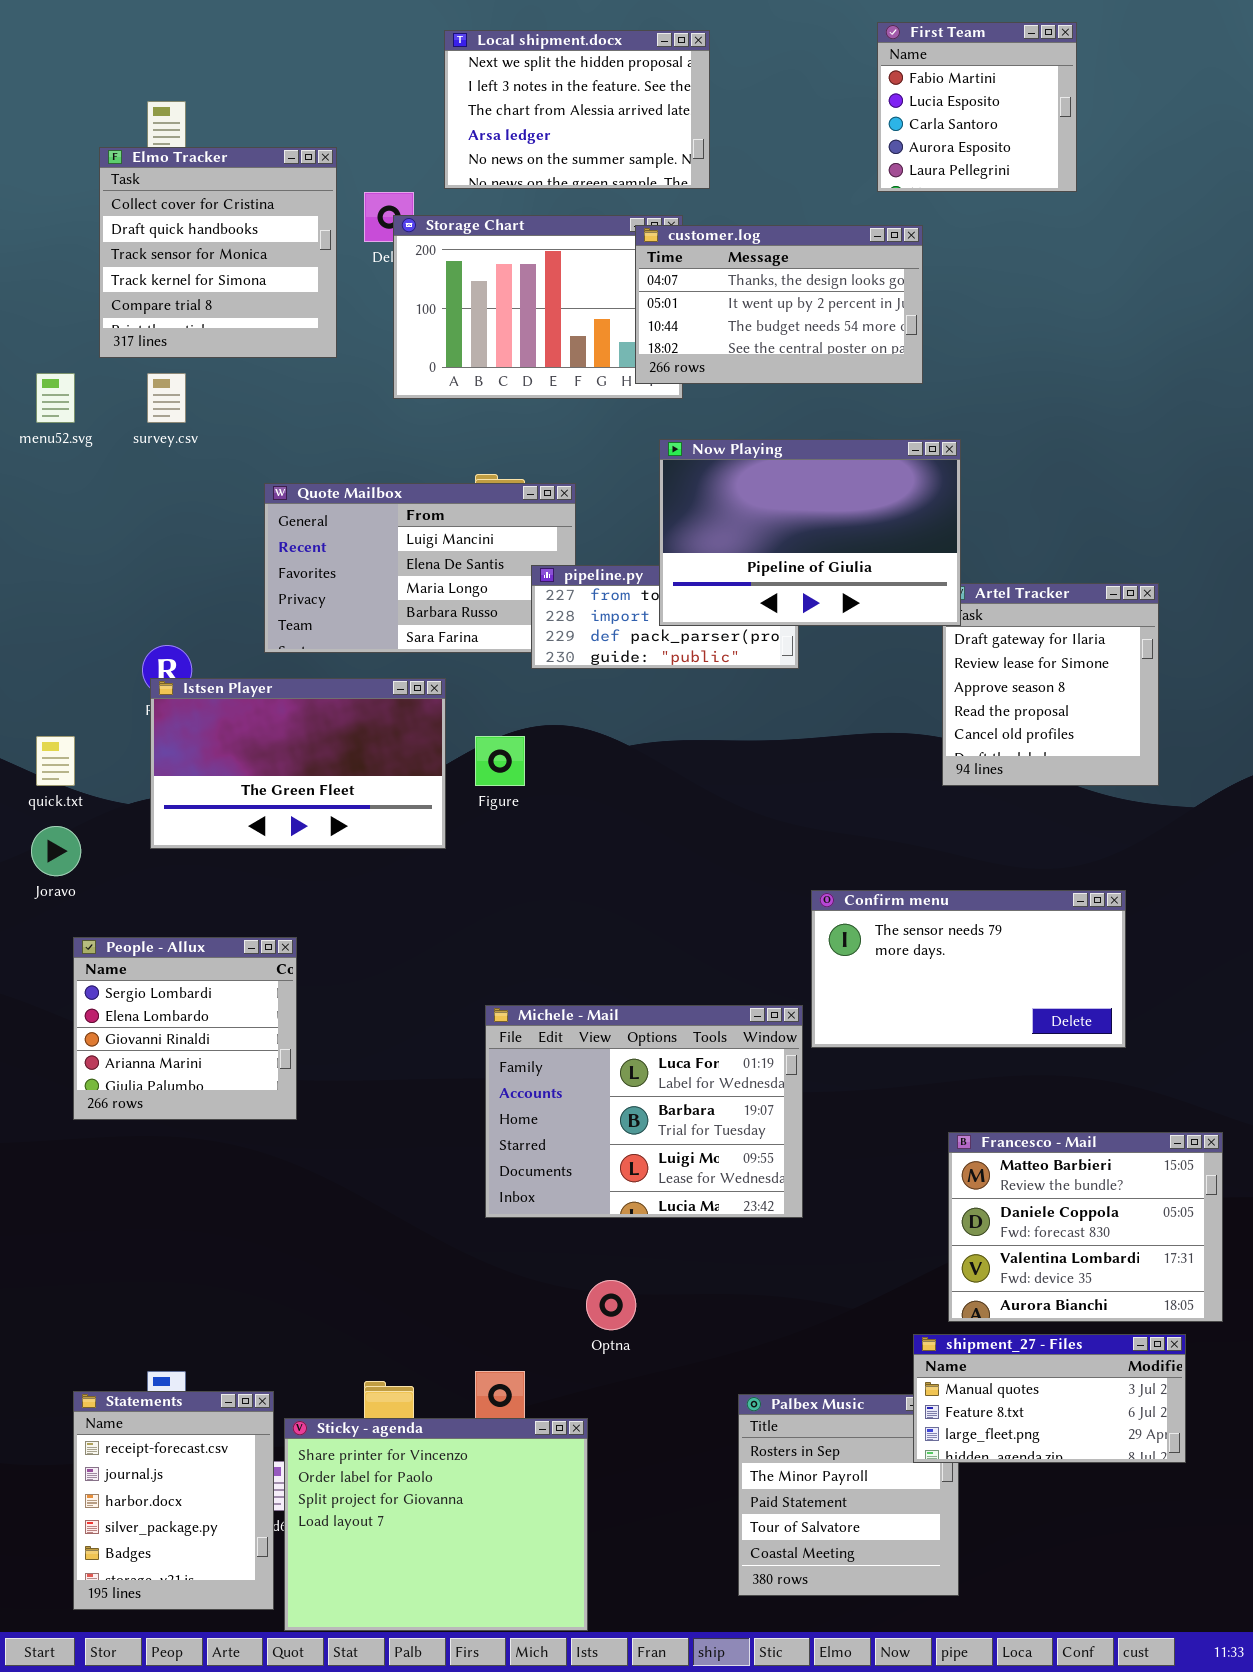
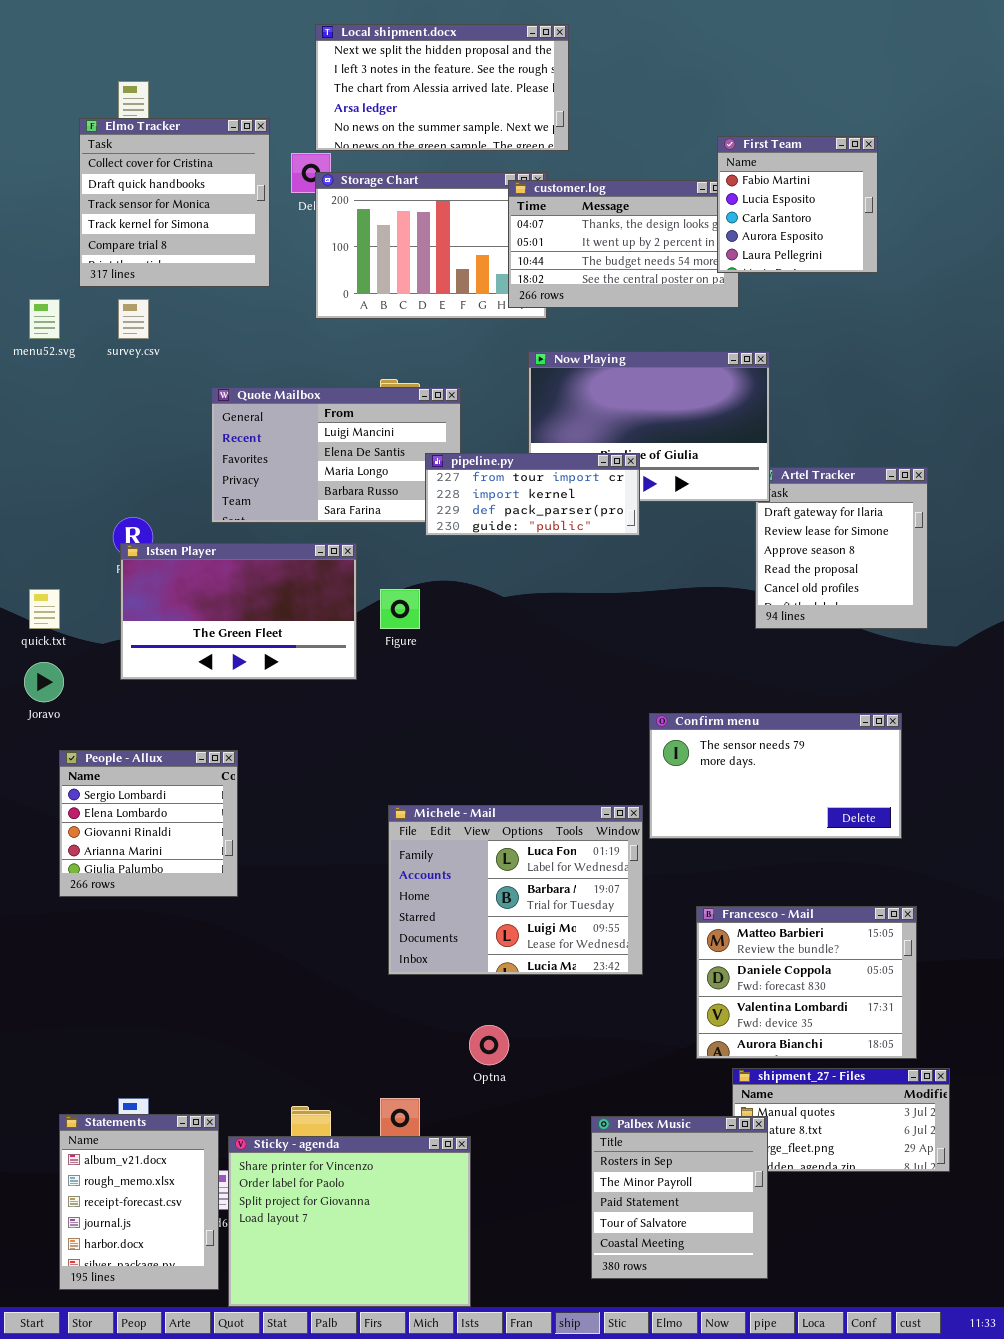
First Team: [877,22,1077,192] -> [717,136,878,273], moved
Local shipment.docx: [444,30,710,189] -> [315,24,569,151], resized
pipeline.py: [531,565,799,669] -> [425,453,640,536], raised
Francesco - Mail: [948,1132,1223,1322] -> [696,906,917,1059], moved
Statements: [73,1391,274,1610] -> [59,1114,219,1290], scrolled up 2 rows
Palbex Music: [738,1394,959,1596] -> [591,1116,768,1279], raised

